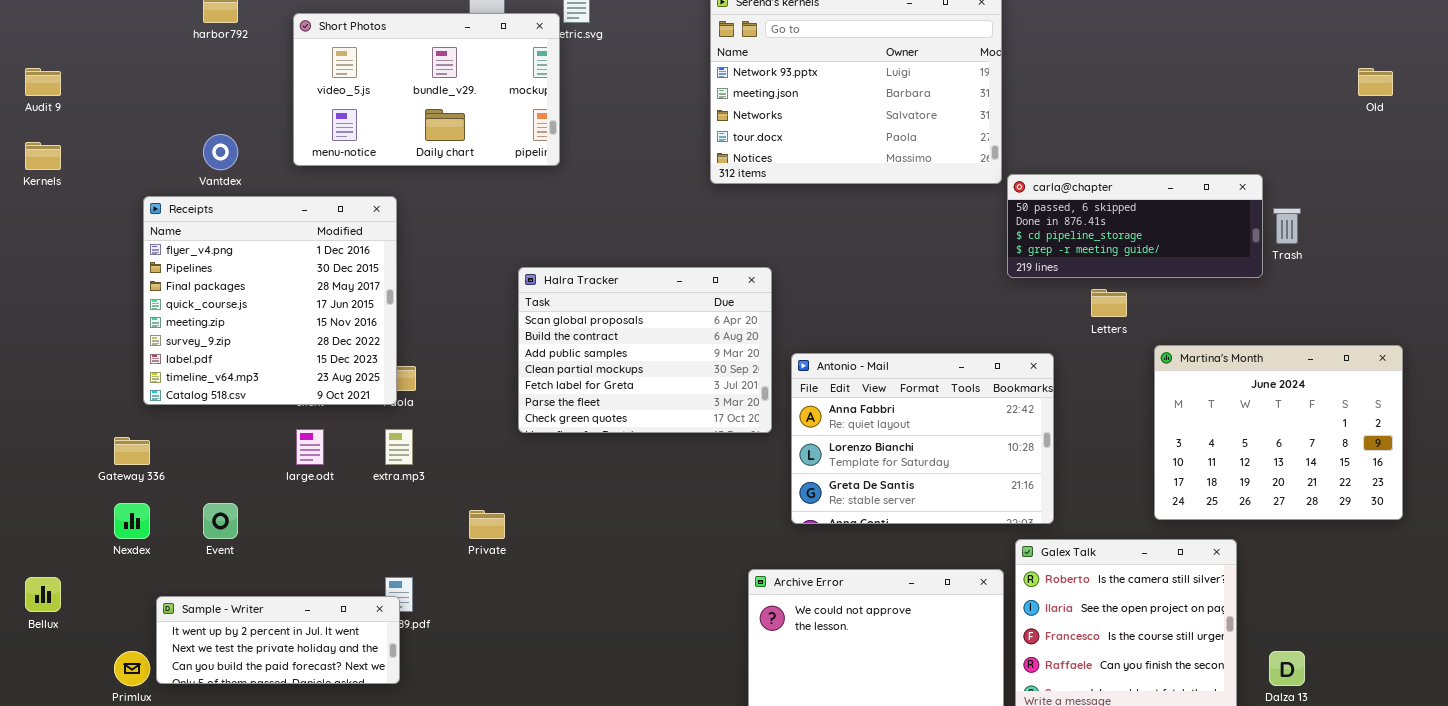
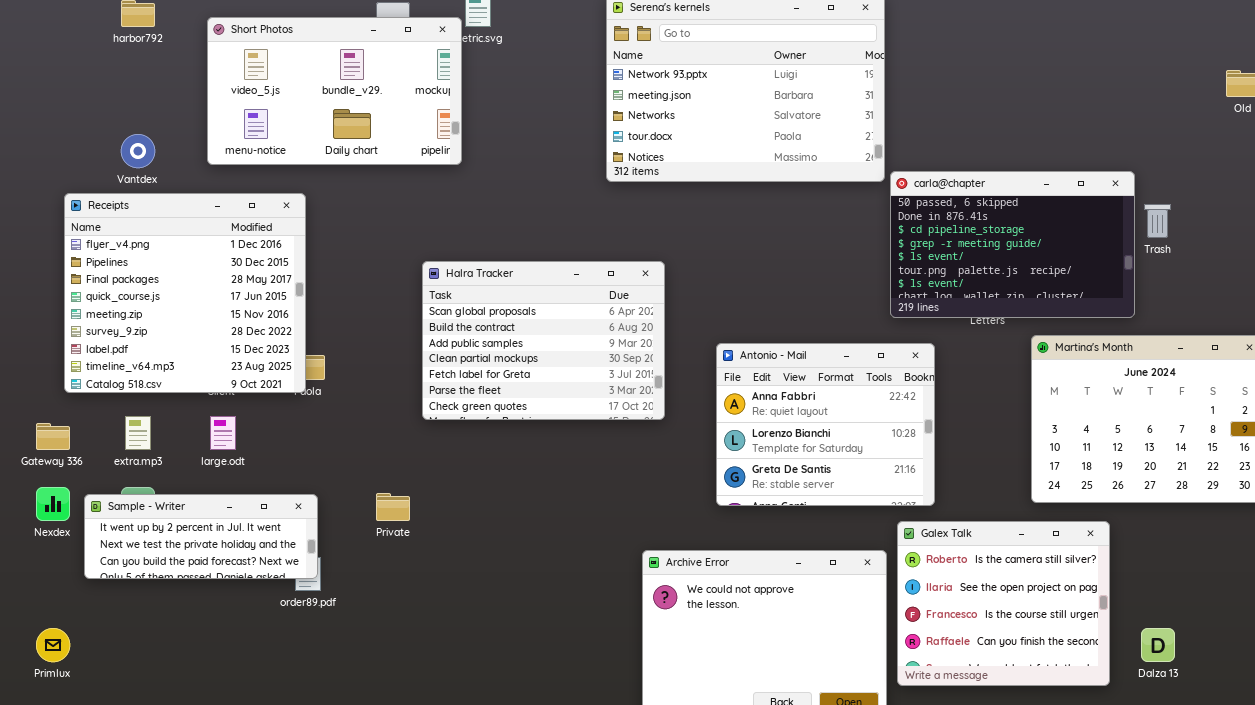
carla@chapter: [1007,174,1263,278] -> [890,171,1135,318], resized
Antonio - Mail: [791,353,1054,524] -> [716,343,935,506], resized
extra.mp3: [385,429,413,465] -> [125,416,151,450], moved
Sample - Writer: [156,596,400,684] -> [84,494,318,579], moved

